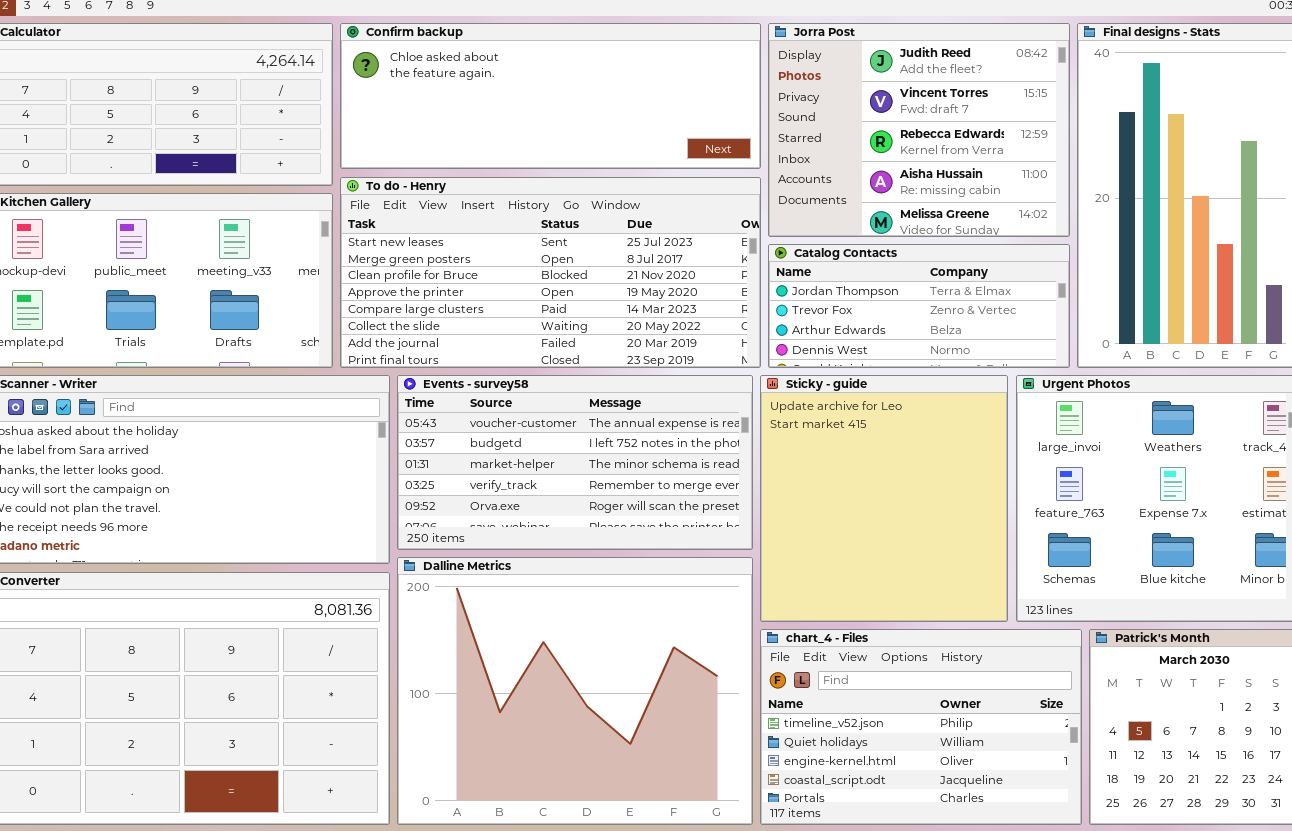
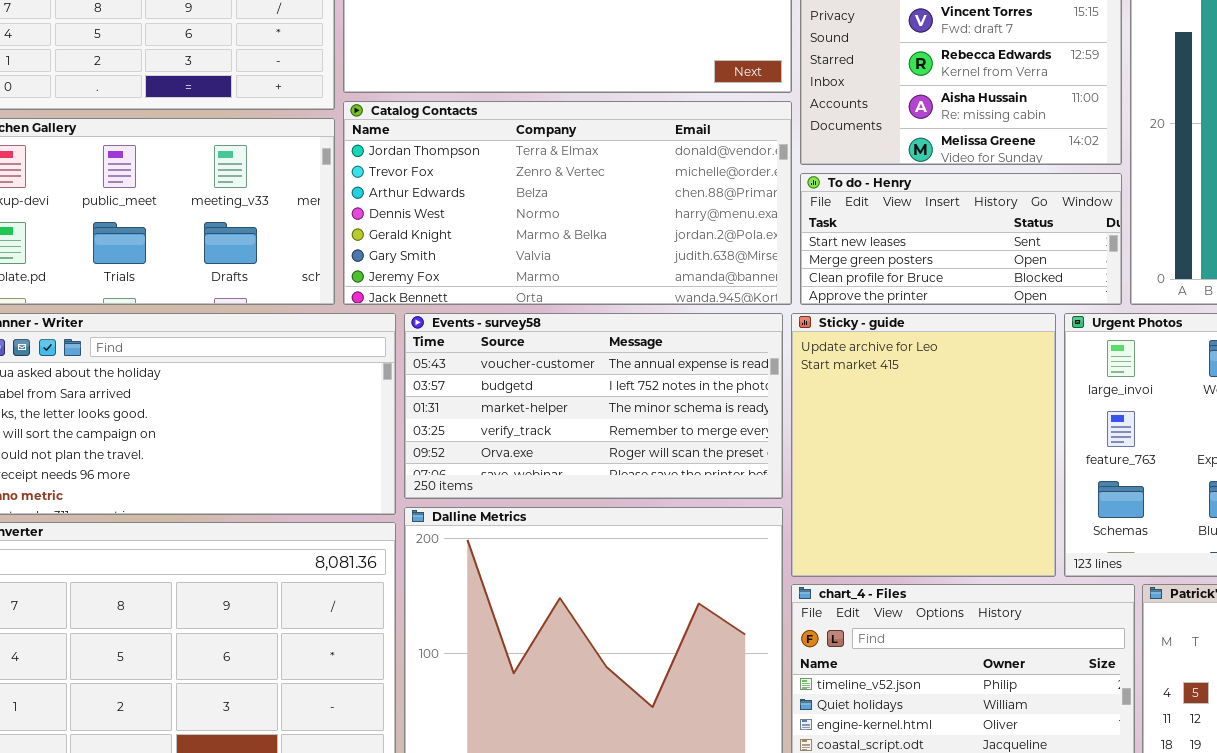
To do - Henry: [340,177,761,368] -> [800,173,1122,305], moved, resized
Catalog Contacts: [768,244,1070,368] -> [343,101,792,305], moved, resized

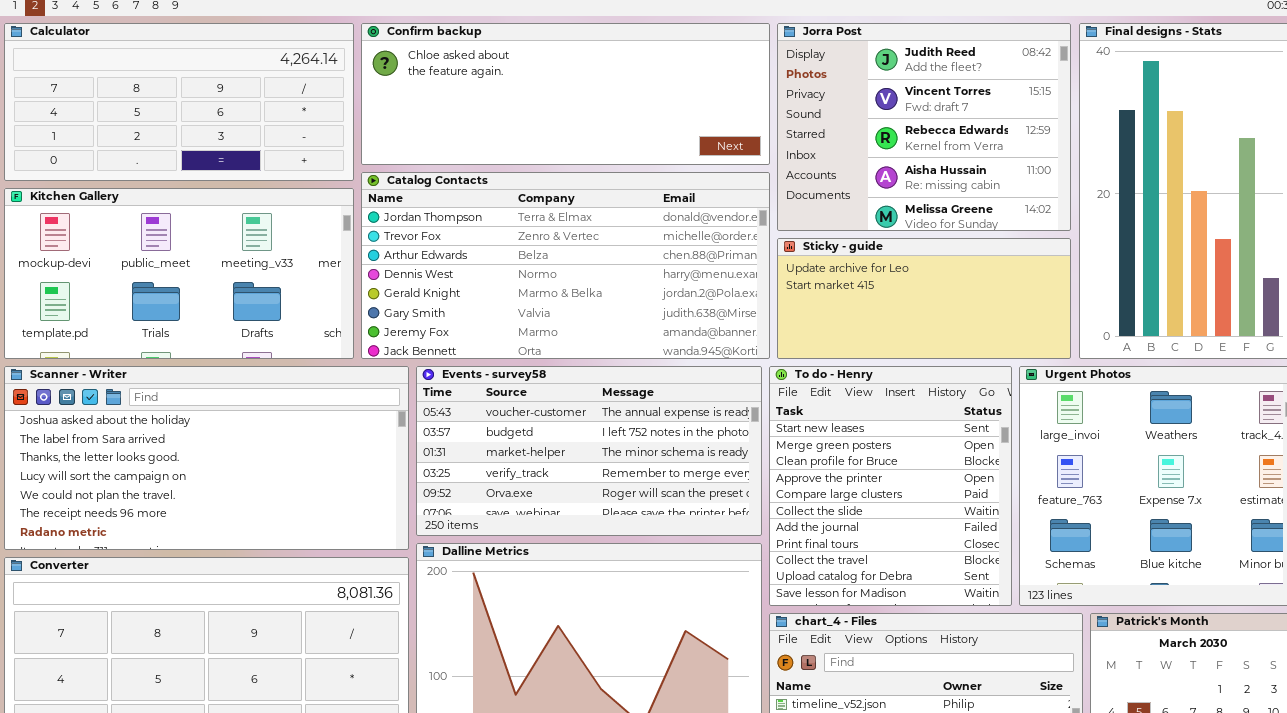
To do - Henry: [800,173,1122,305] -> [769,366,1012,606], moved, resized
Sticky - guide: [791,313,1056,577] -> [777,238,1071,359], moved, resized

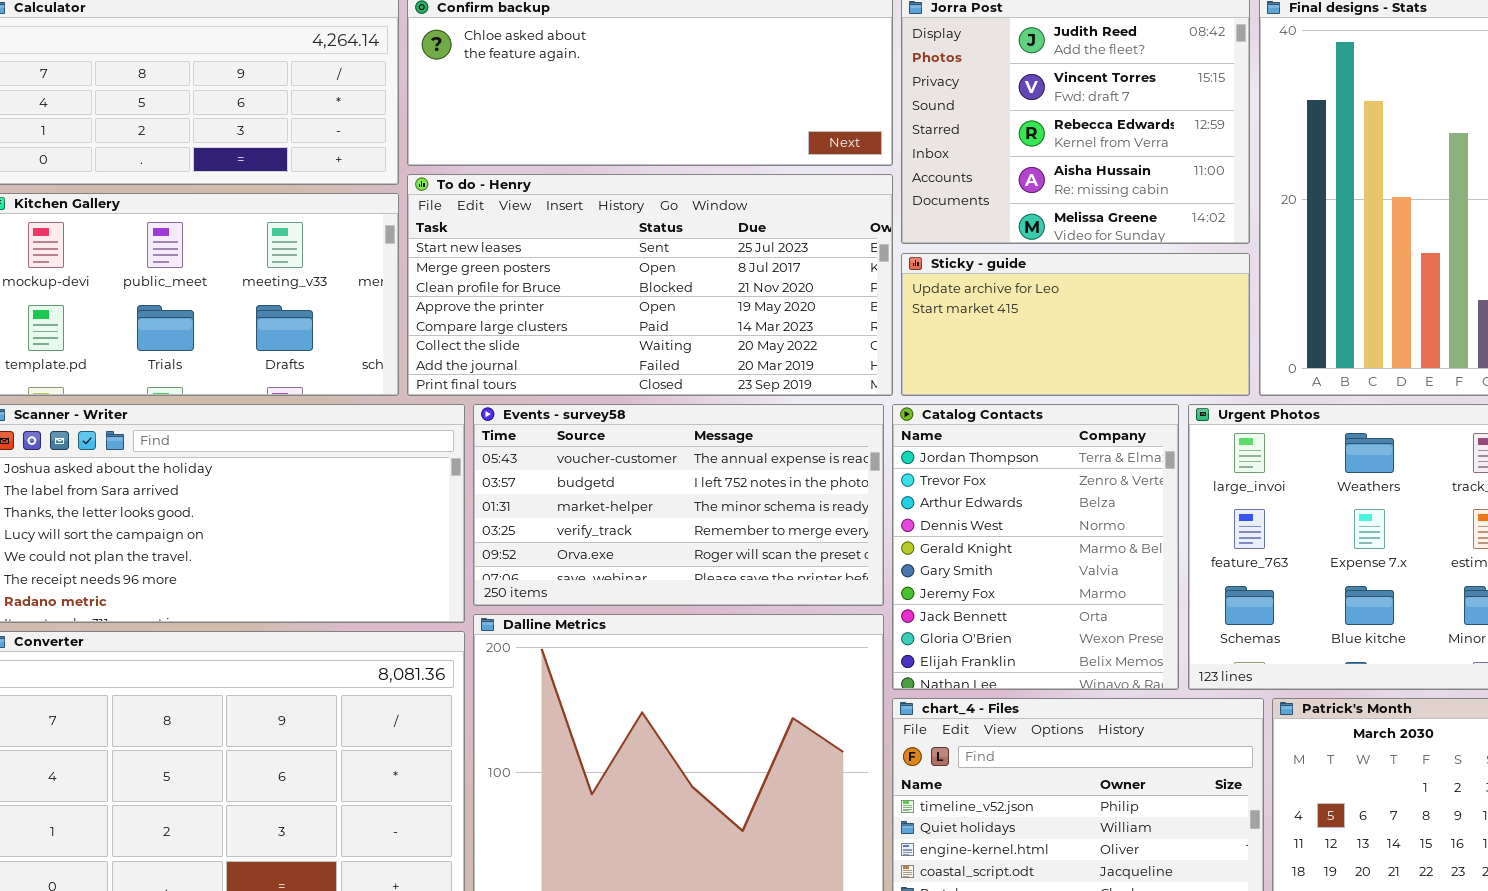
Catalog Contacts: [361,172,770,359] -> [892,404,1179,690], moved, resized
To do - Henry: [769,366,1012,606] -> [407,174,893,396], moved, resized

